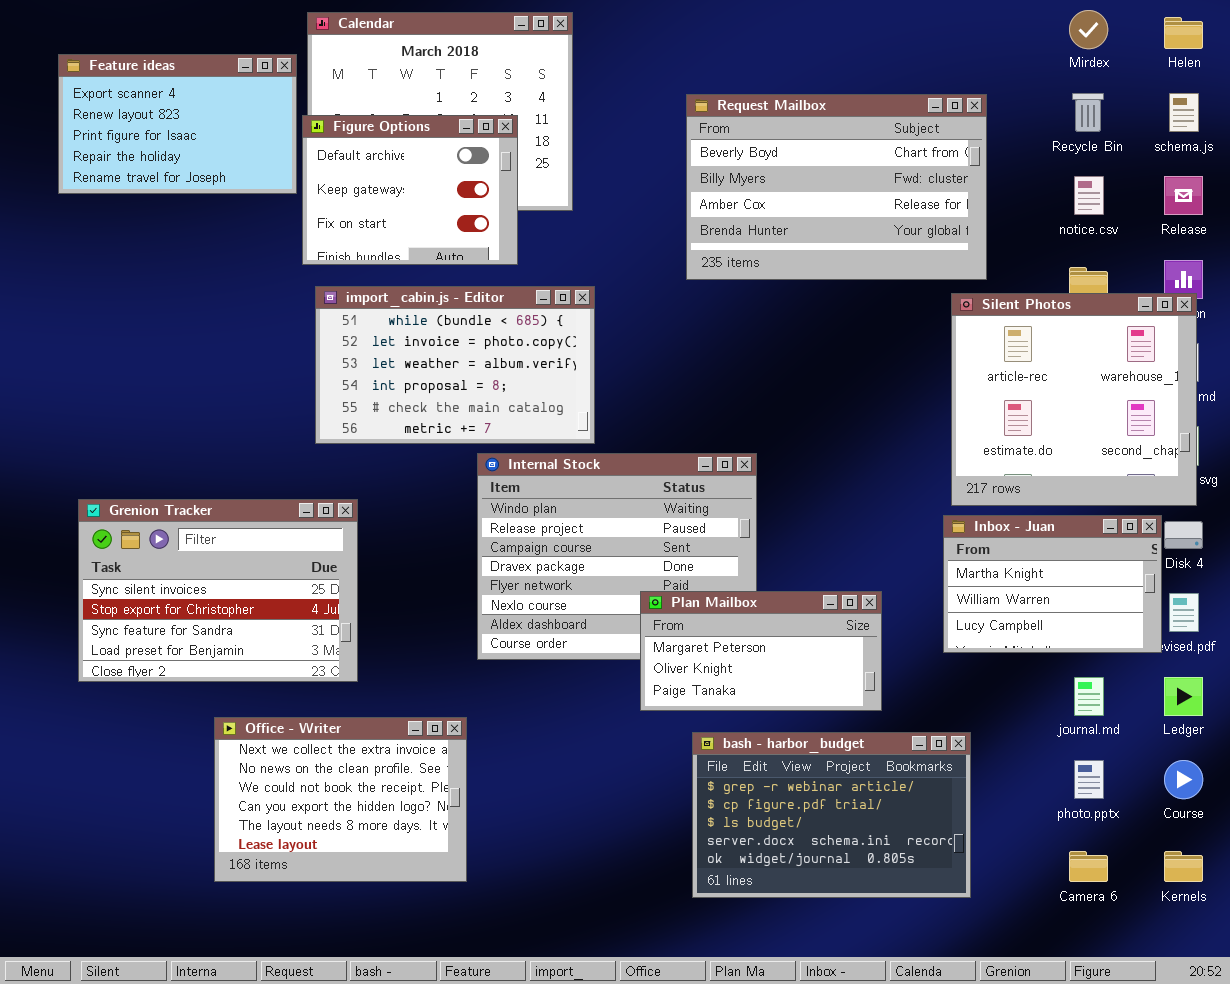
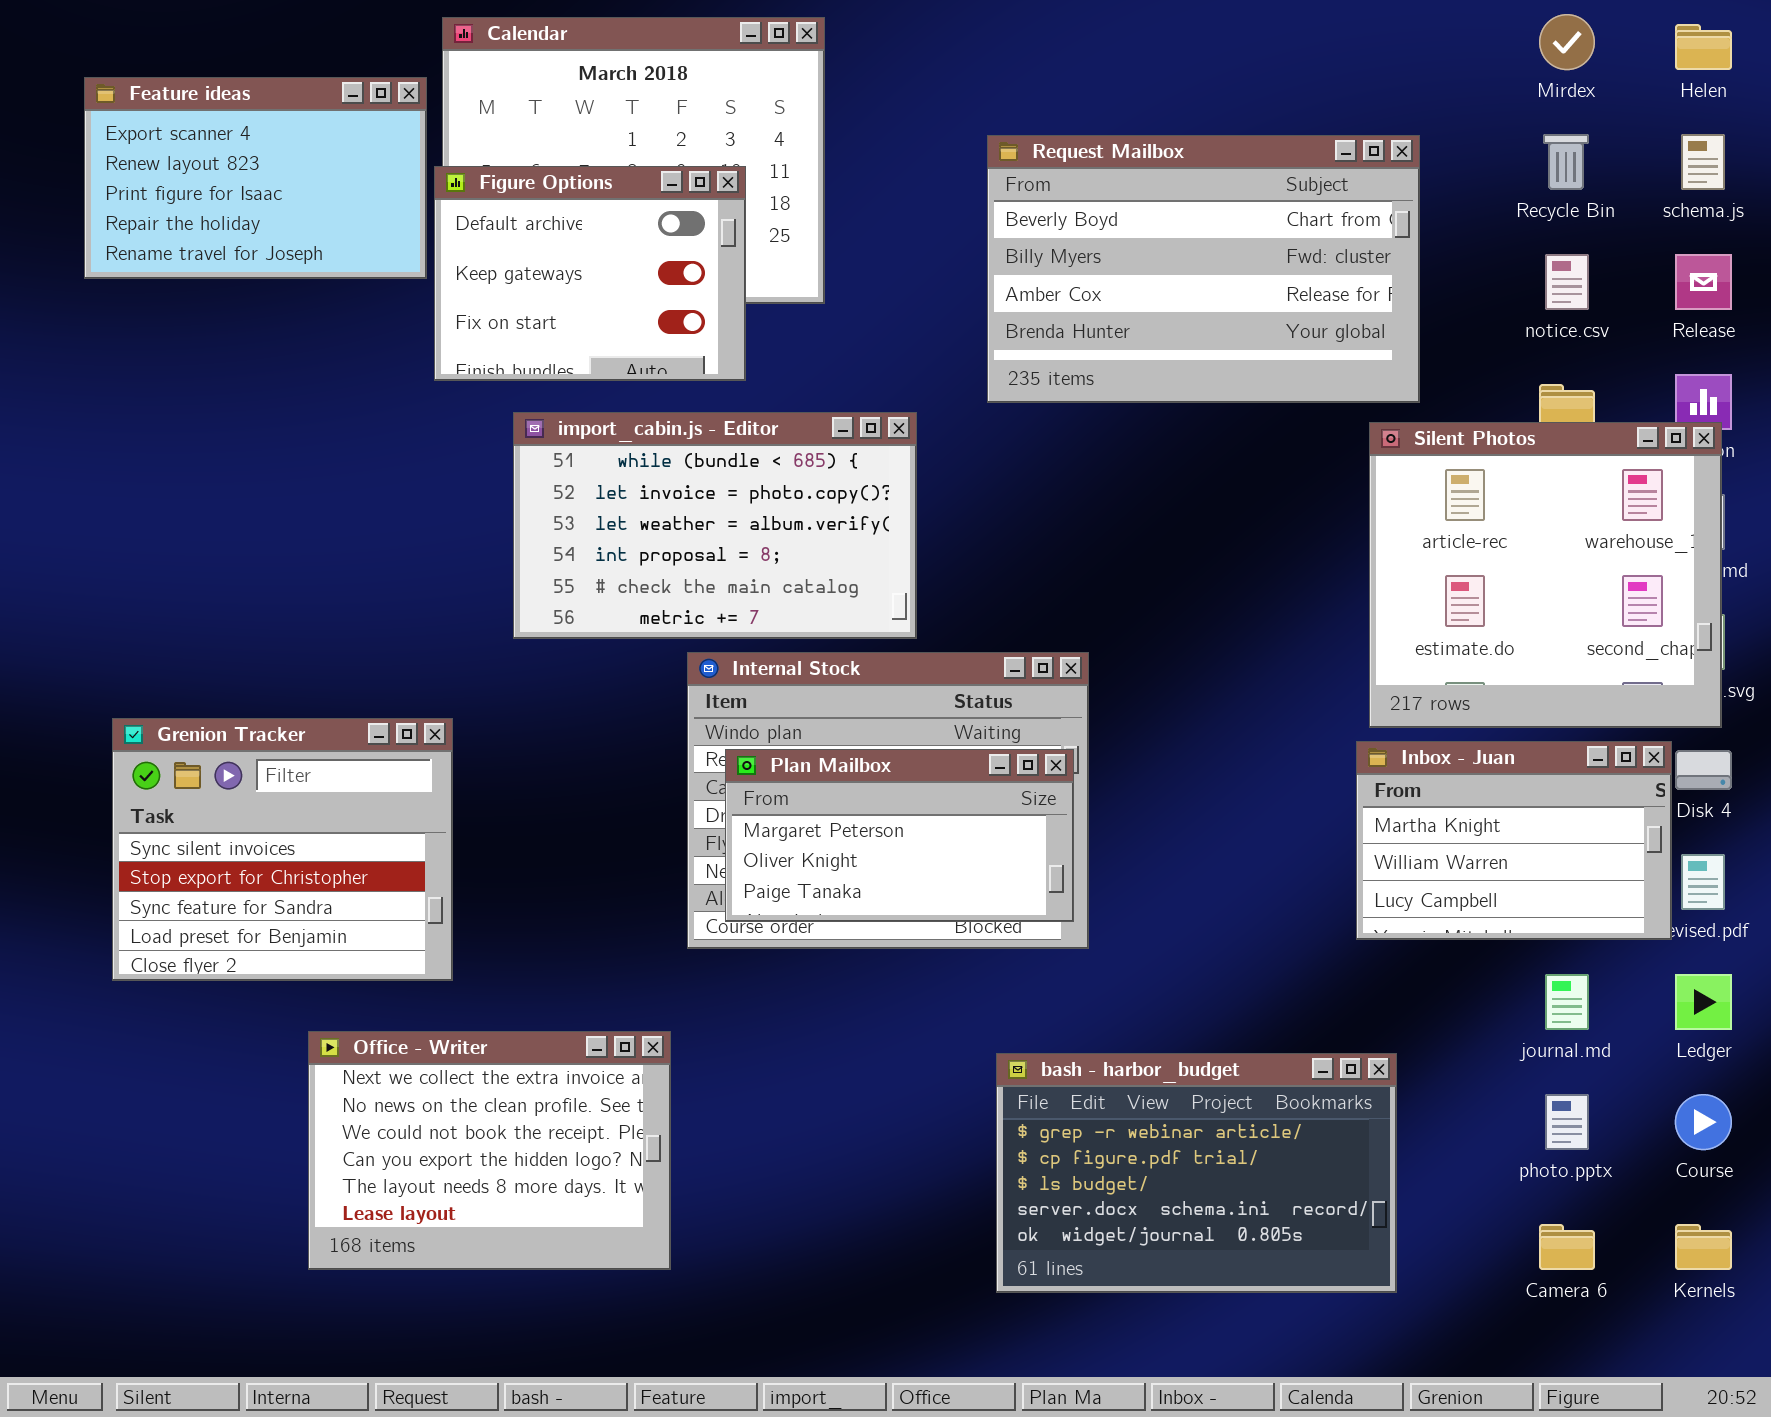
import_cabin.js - Editor: [315,286,595,444] -> [513,412,917,639], moved
Grenion Tracker: [78,499,358,682] -> [112,718,453,981], resized
Plan Mailbox: [640,591,882,711] -> [725,749,1074,922], moved

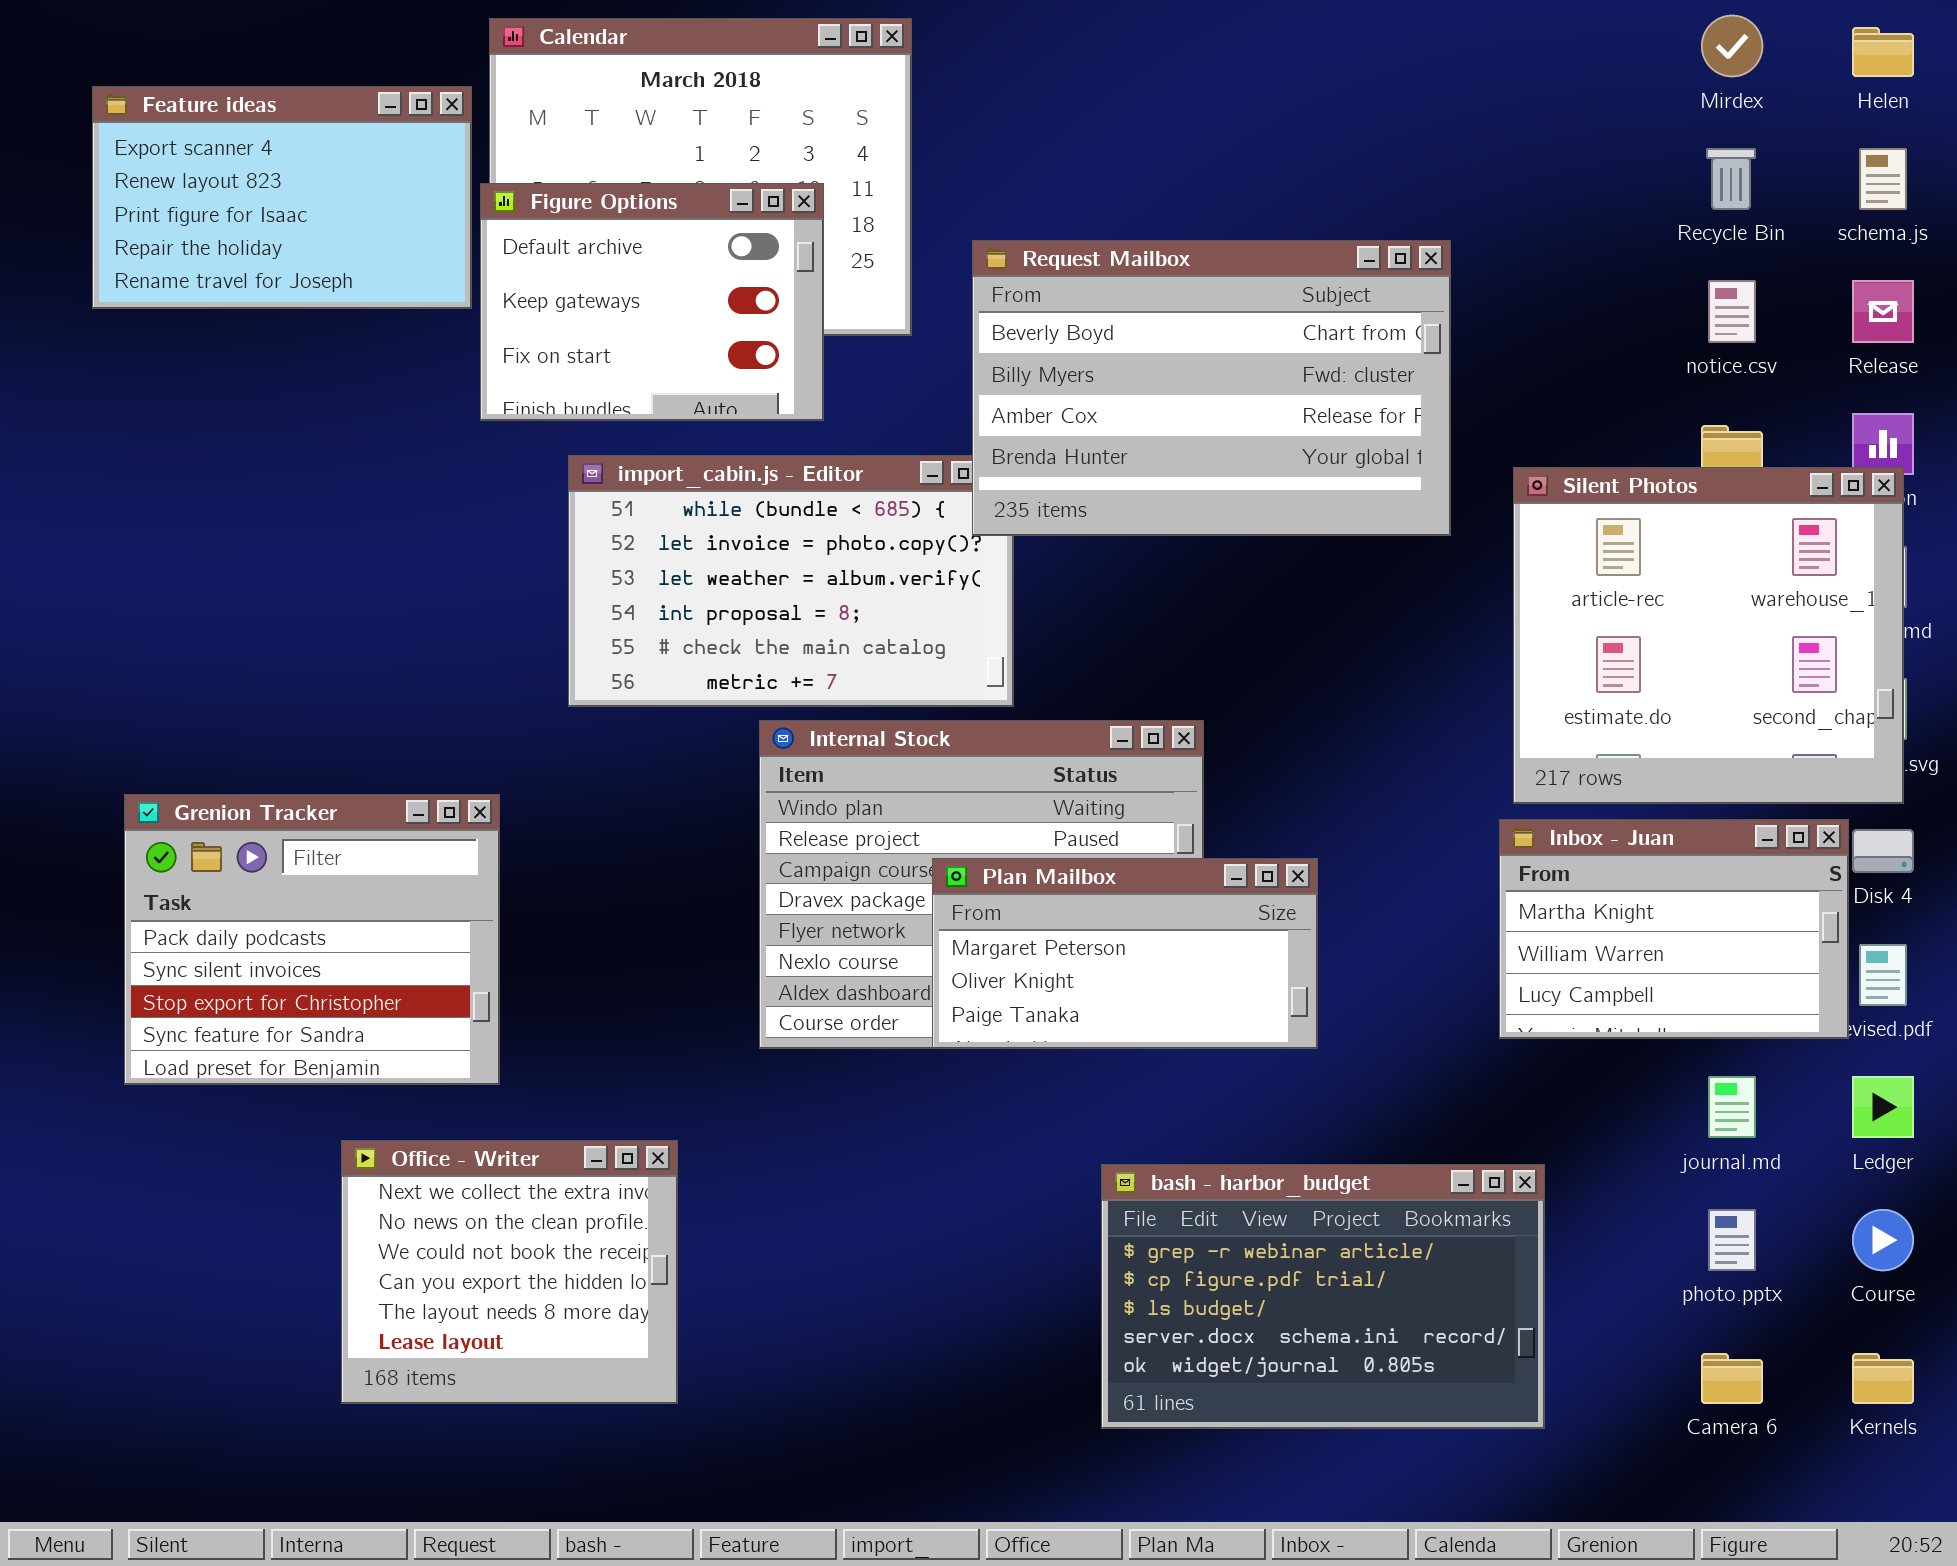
Request Mailbox: [987,135,1420,403] -> [972,240,1451,536], moved
Grenion Tracker: [112,718,453,981] -> [124,794,500,1085], scrolled up 1 row
Plan Mailbox: [725,749,1074,922] -> [932,858,1318,1049], moved
Office - Writer: [308,1031,671,1270] -> [341,1140,678,1404], resized

